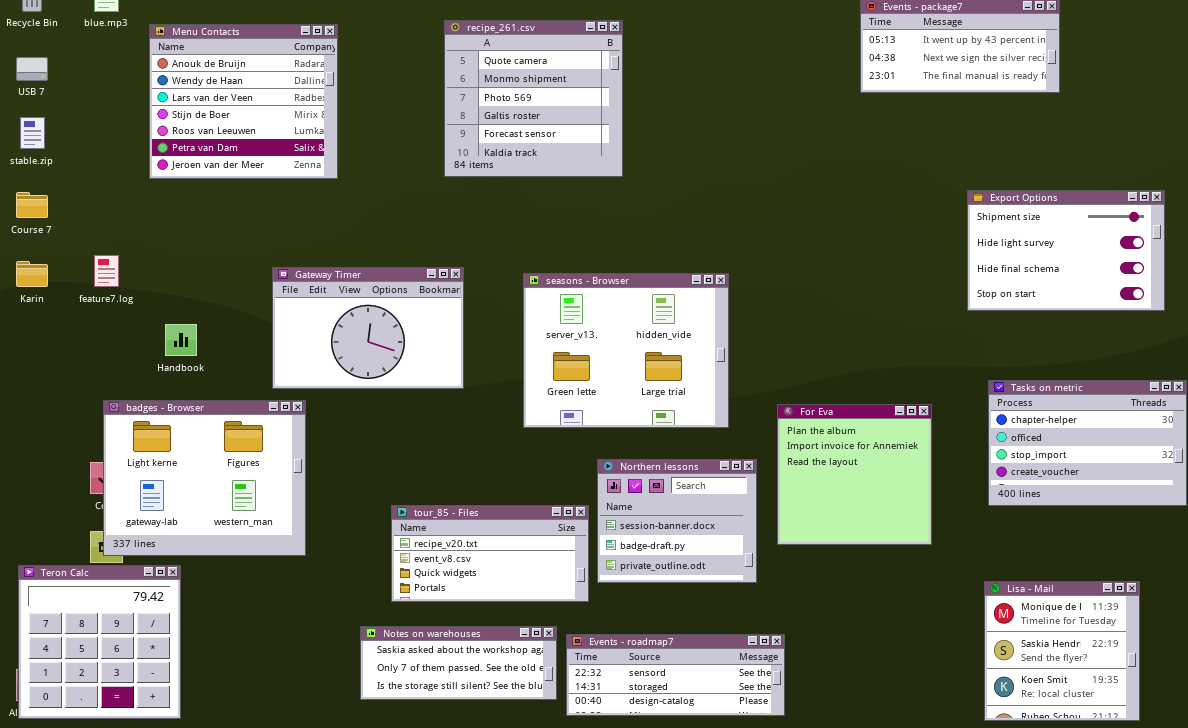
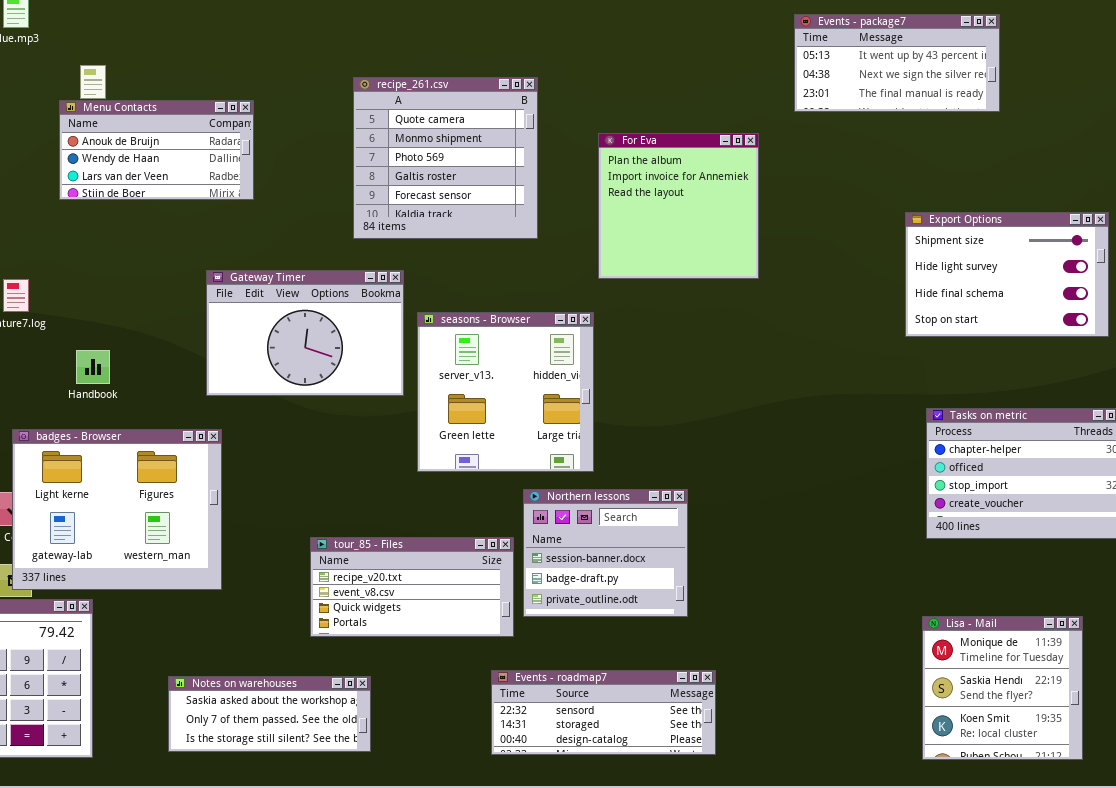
recipe_261.csv: [444,20,623,177] -> [353,77,538,239], moved
Menu Contacts: [149,24,338,179] -> [59,100,254,200], resized
Gateway Timer: [272,267,464,389] -> [206,270,404,396], moved
seasons - Browser: [523,273,729,428] -> [417,312,594,472], moved, resized
For Eva: [777,404,932,545] -> [598,133,759,279], moved
Notes on warehouses: [360,626,557,700] -> [168,676,371,752], moved

